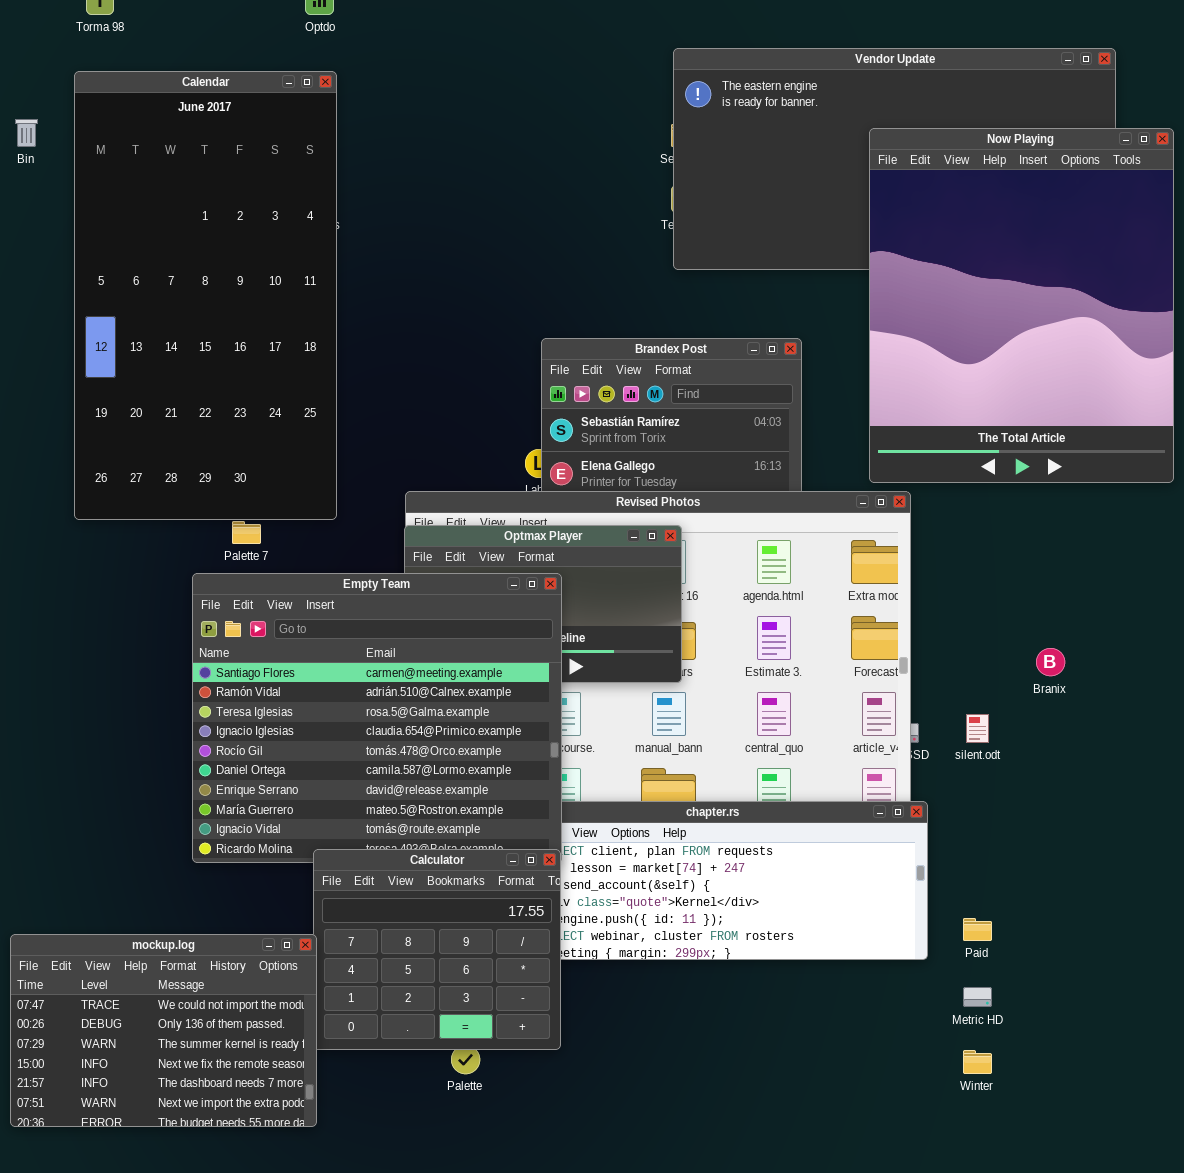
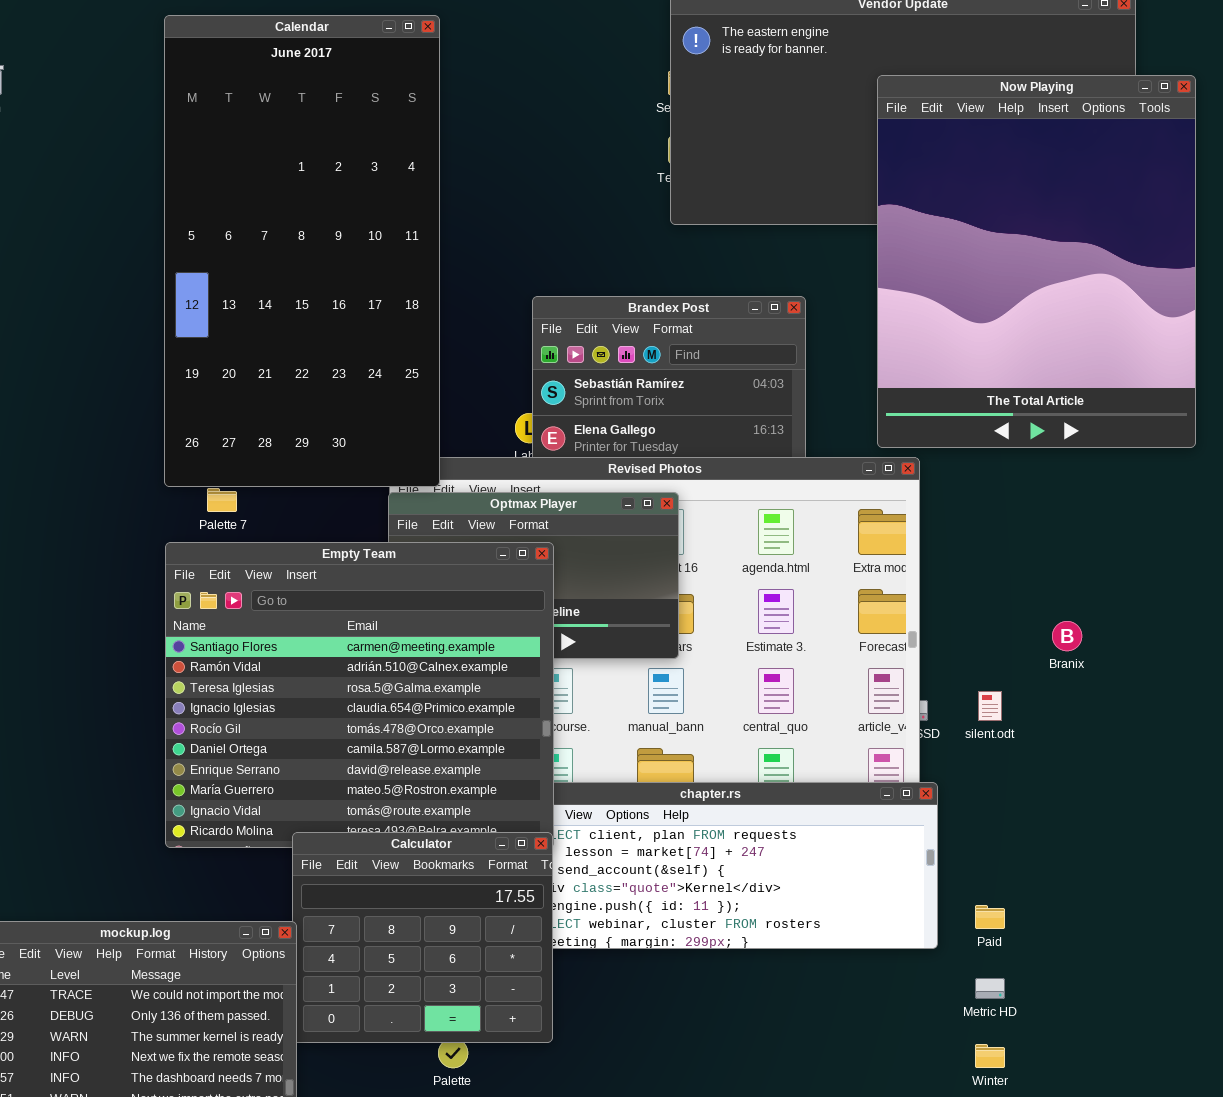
Calendar: [74,71,337,520] -> [164,15,440,487], moved

